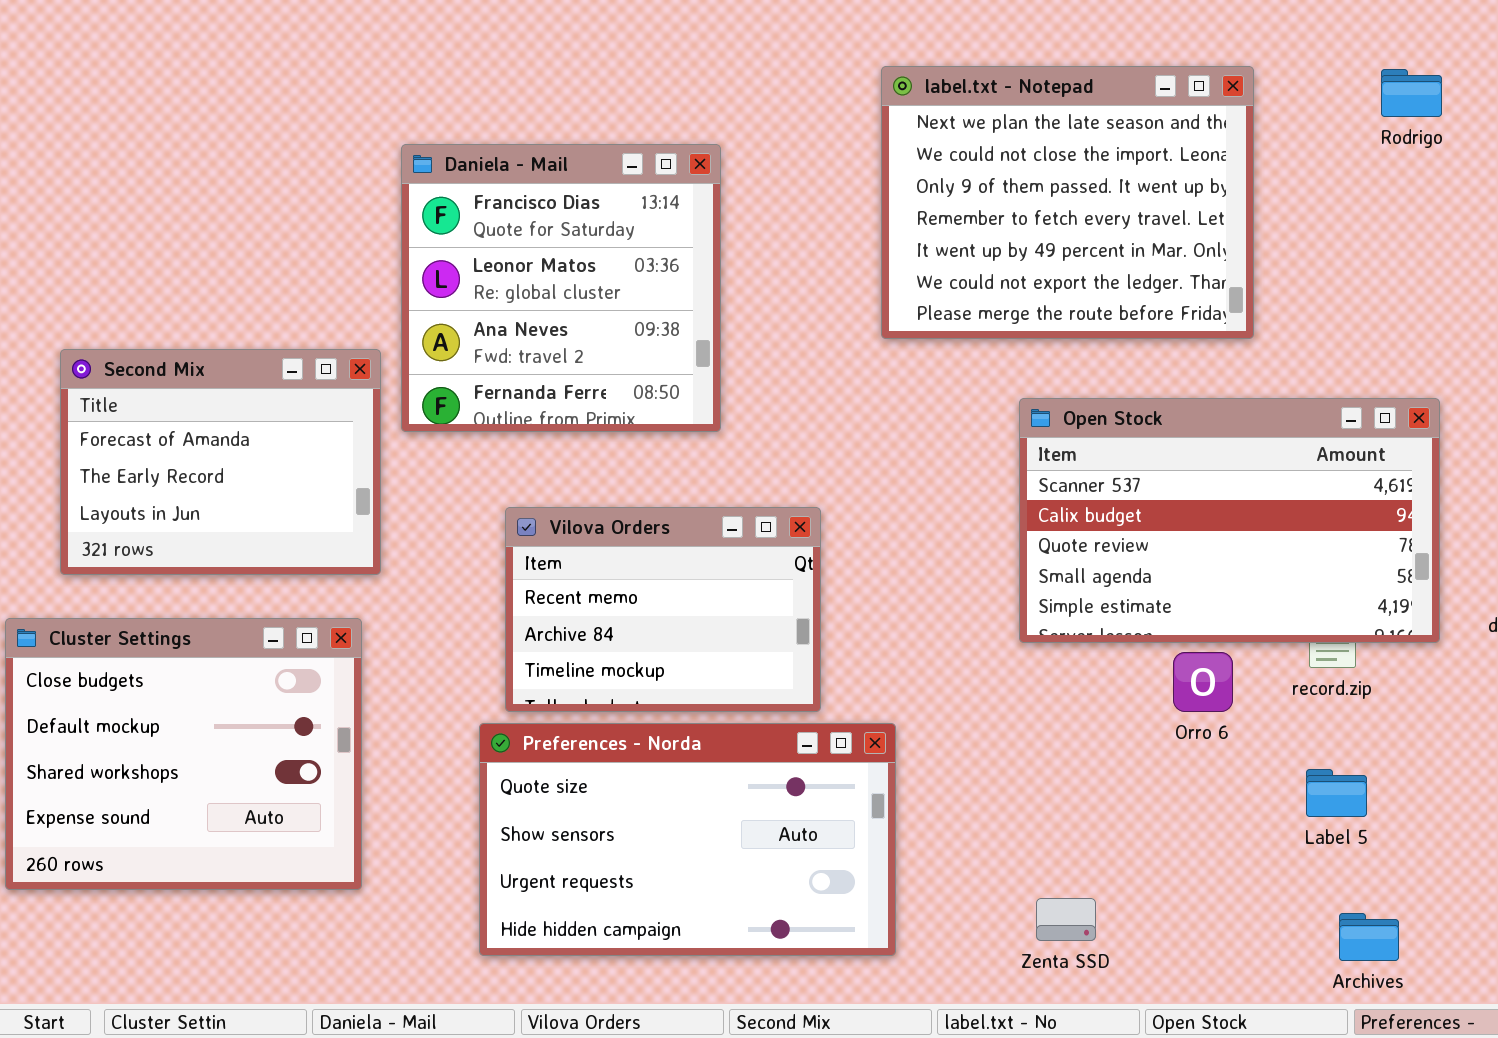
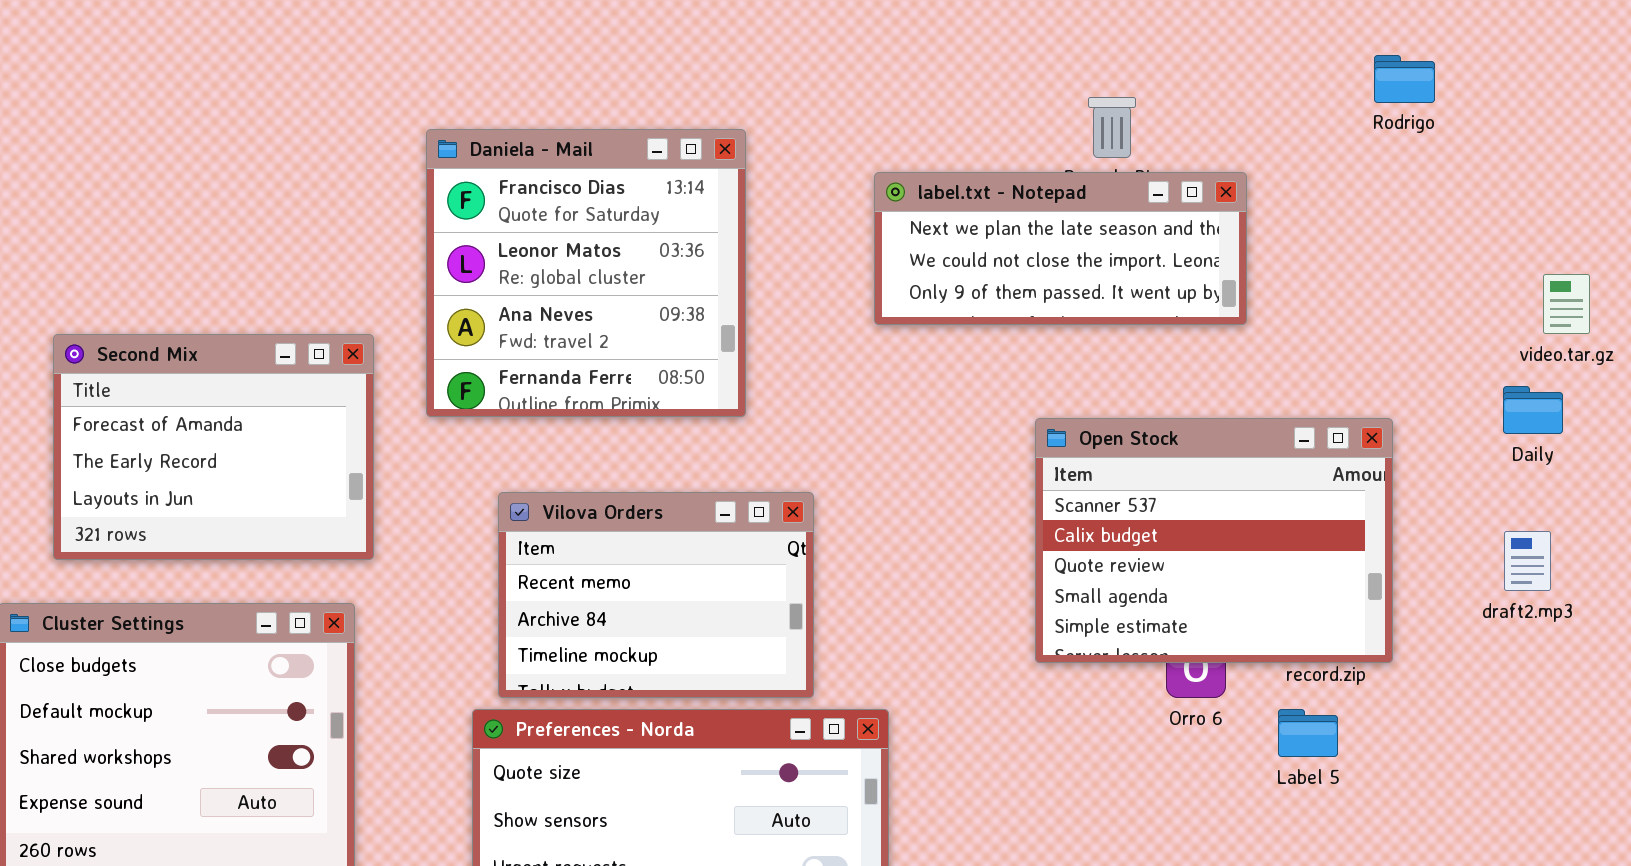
label.txt - Notepad: [881,66,1254,339] -> [874,172,1247,325], resized
Daniela - Mail: [401,144,721,432] -> [426,129,746,417], moved
Open Stock: [1019,398,1440,643] -> [1035,418,1393,663], moved, resized
Label 5: [1306,769,1367,817] -> [1278,709,1338,757], moved

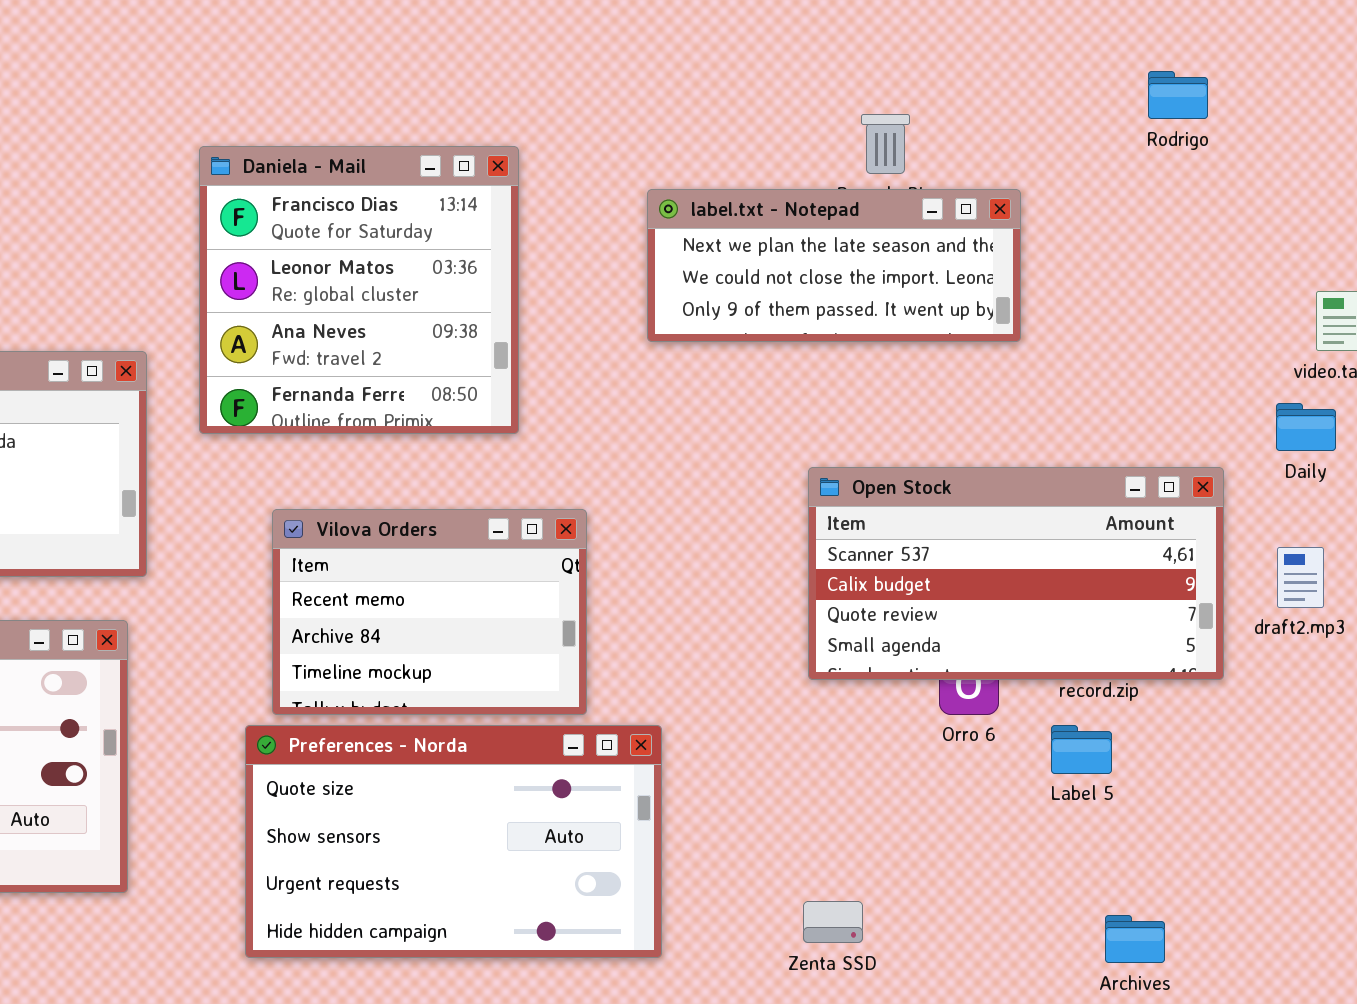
Open Stock: [1035,418,1393,663] -> [808,467,1224,680], resized

